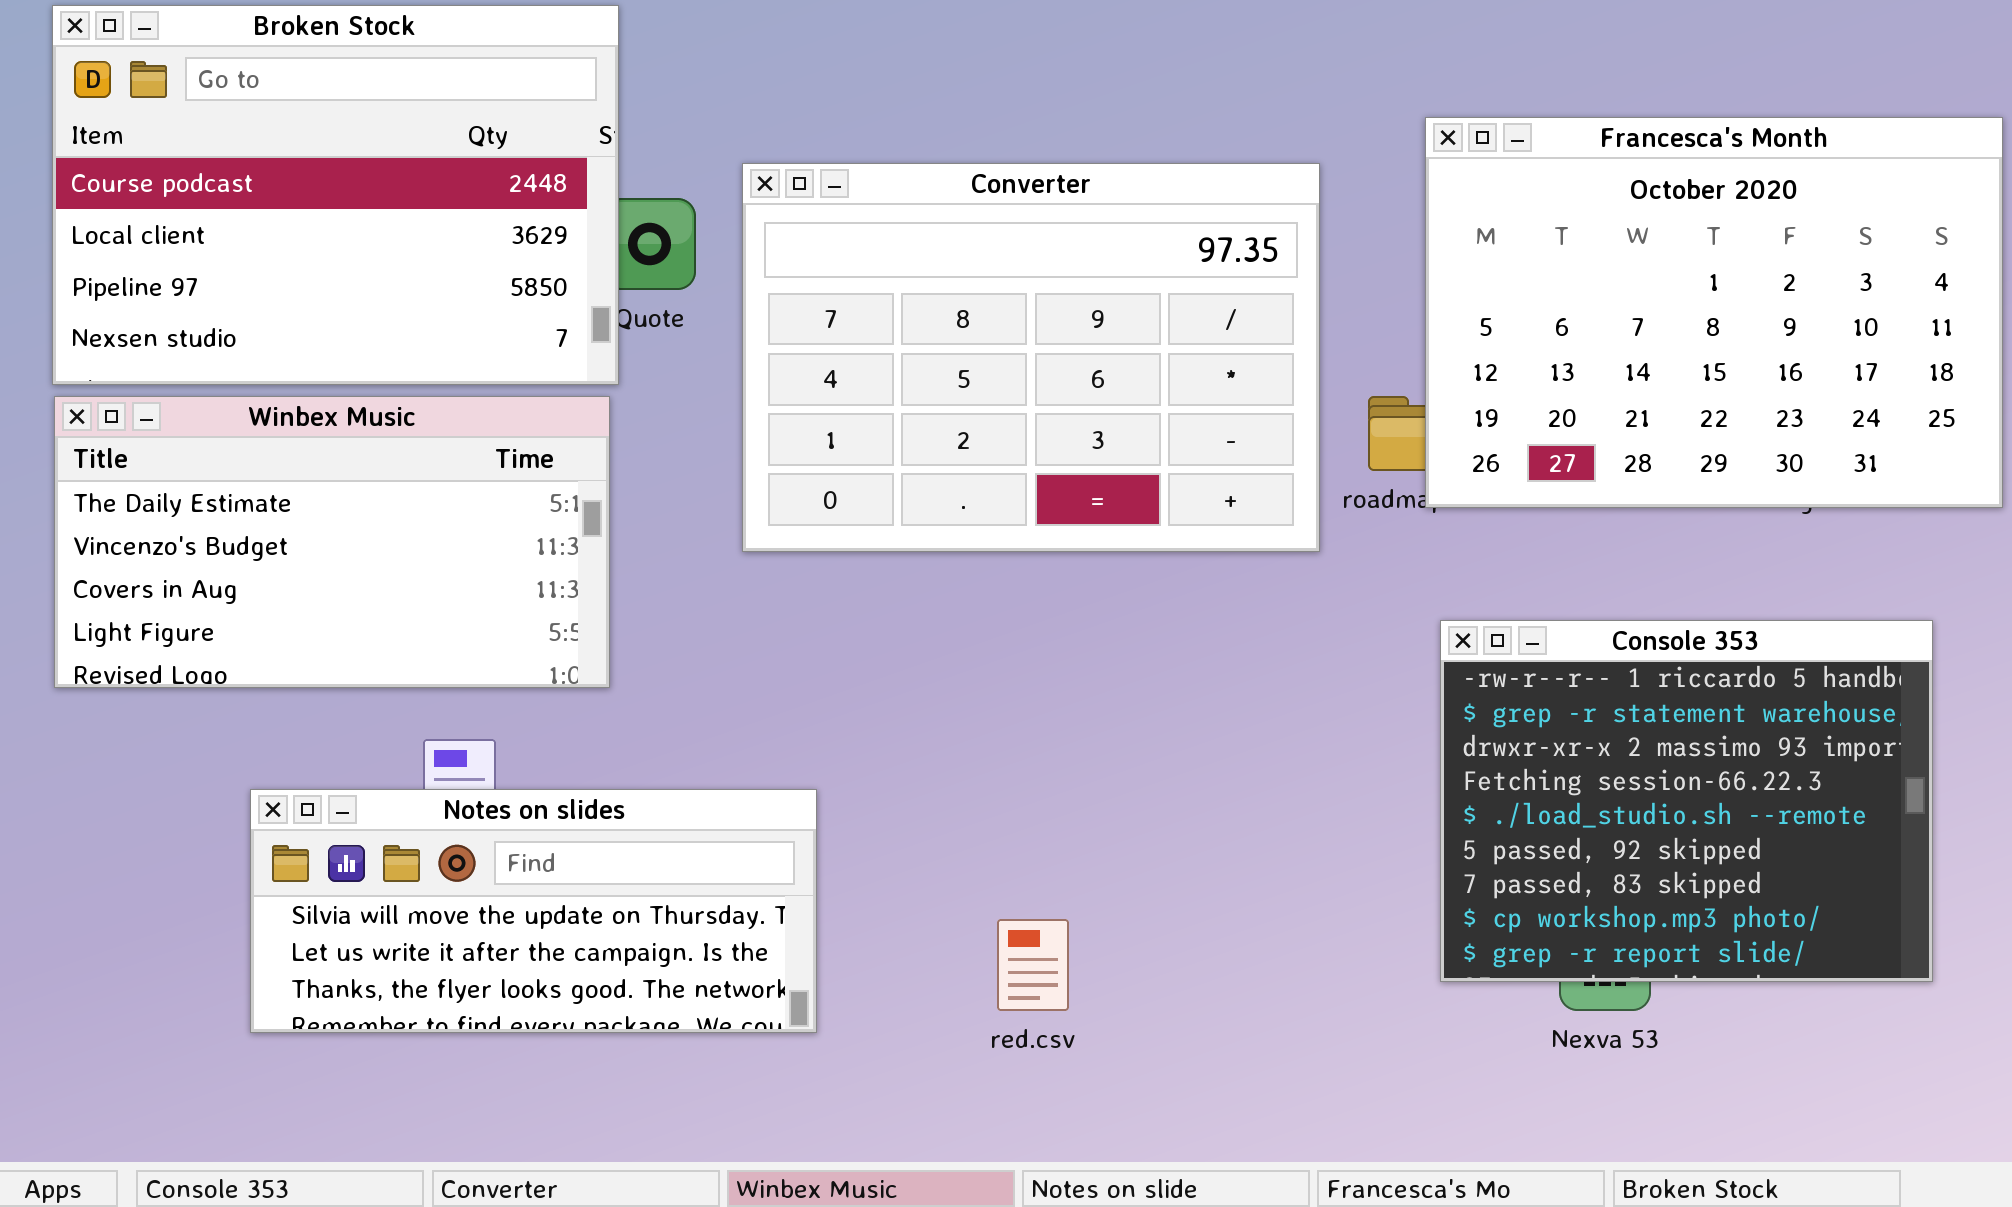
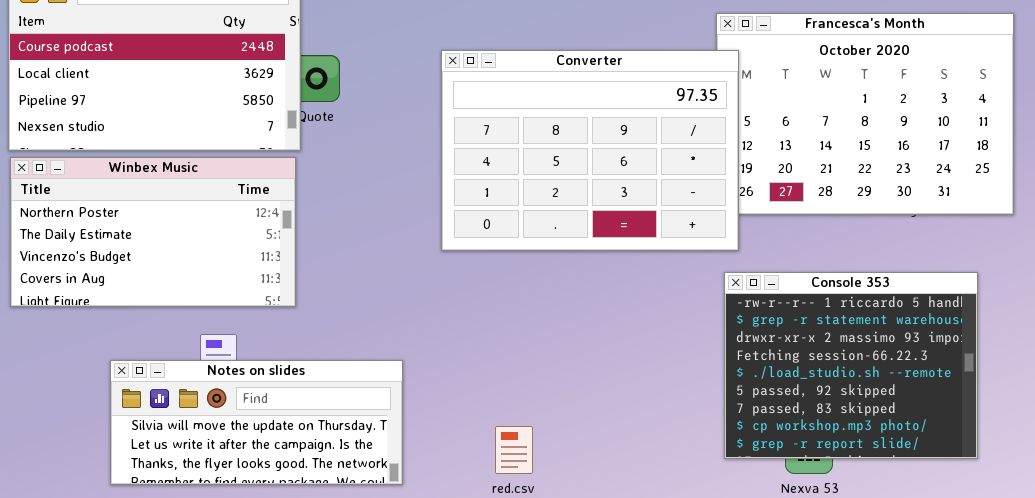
Converter: [742,163,1320,552] -> [441,50,739,251], moved
Winbex Music: [54,396,610,688] -> [10,157,296,307], scrolled up 1 row

